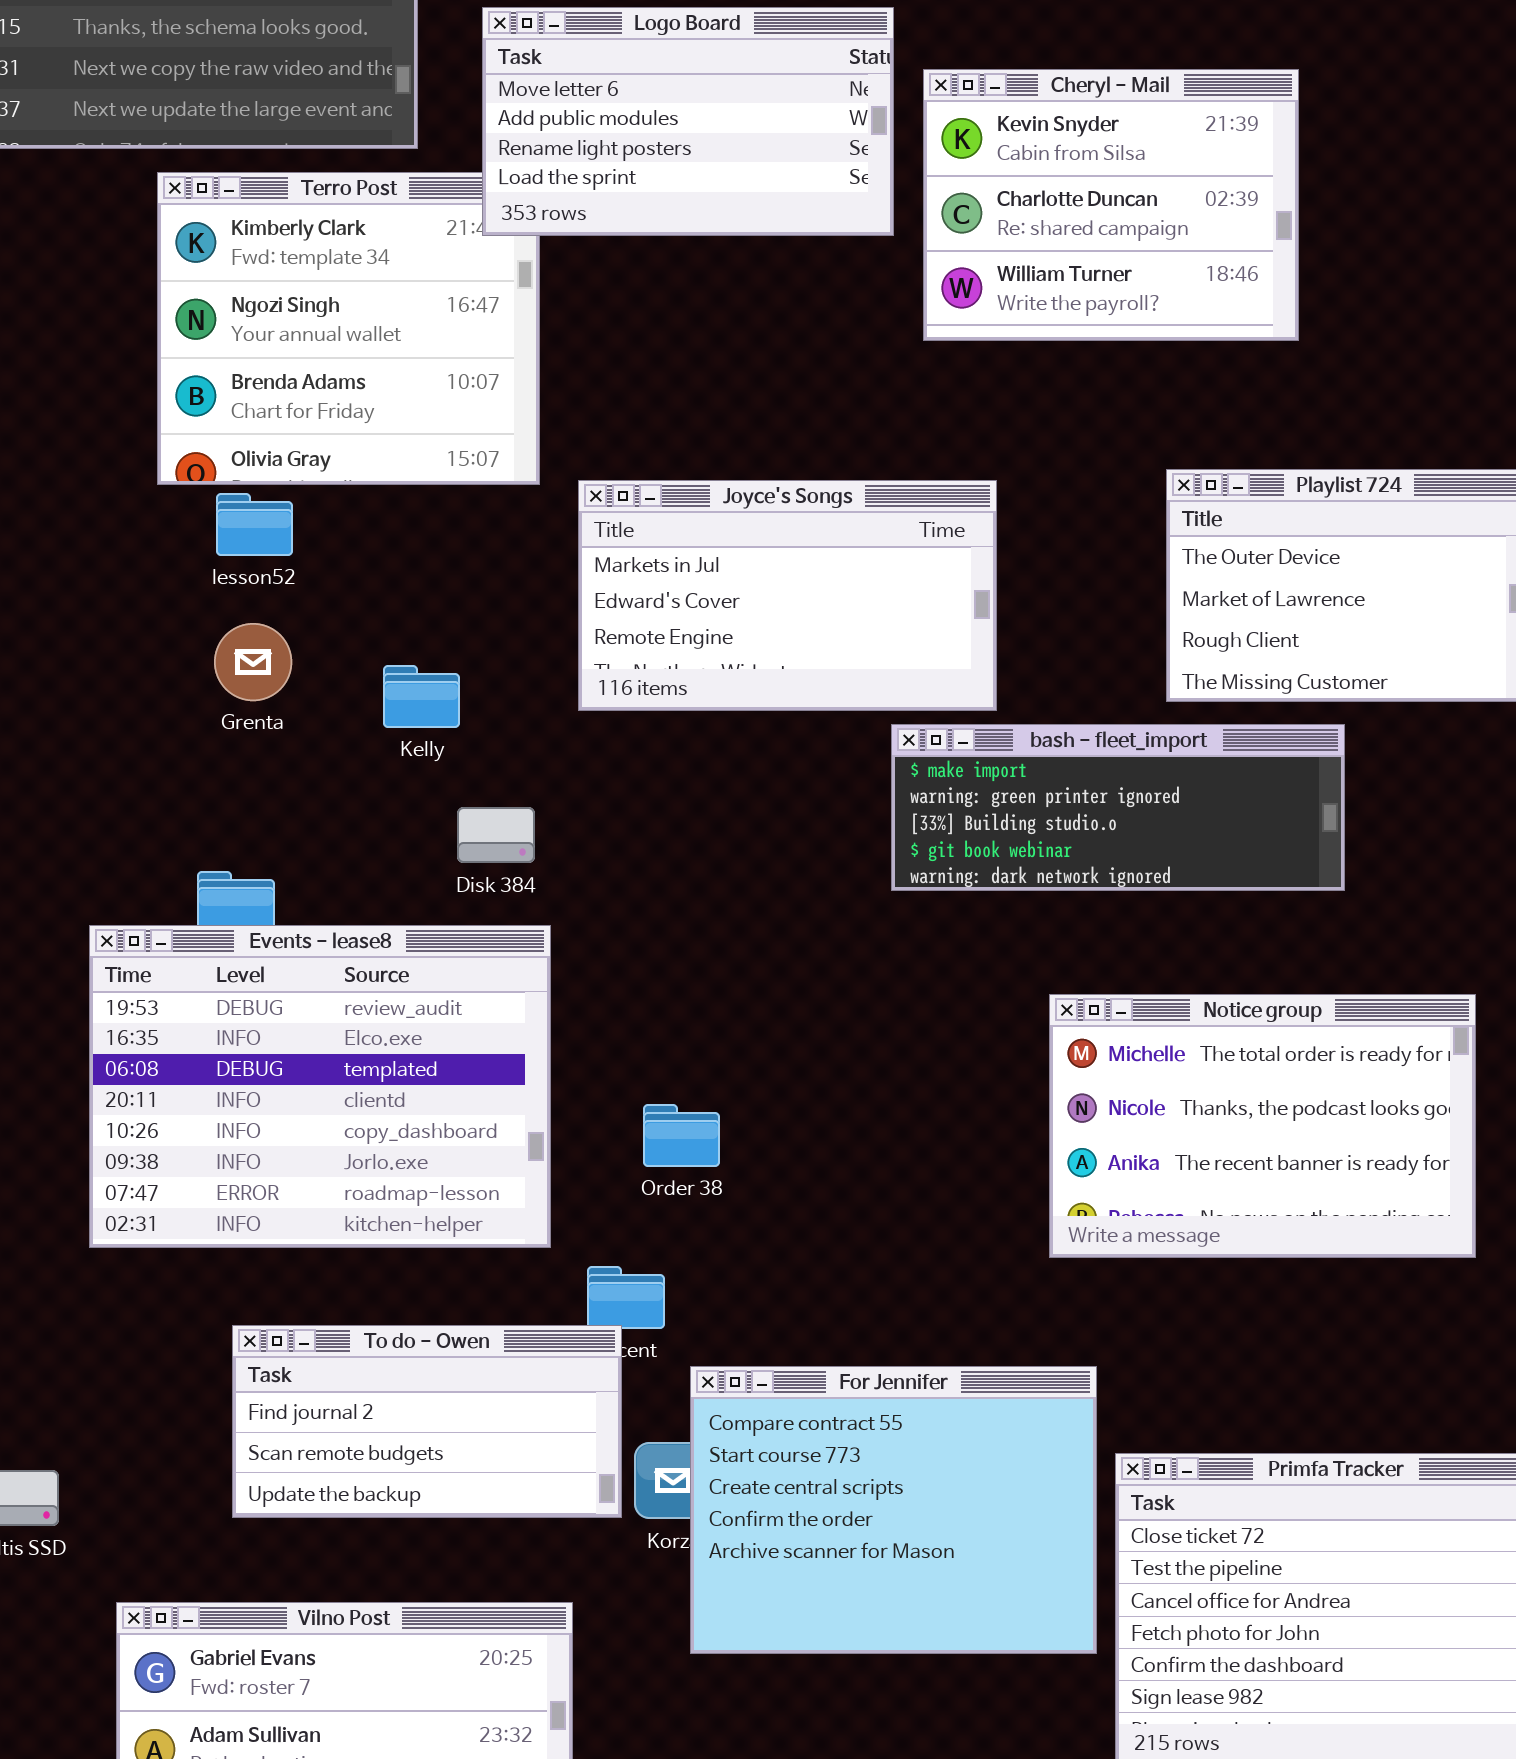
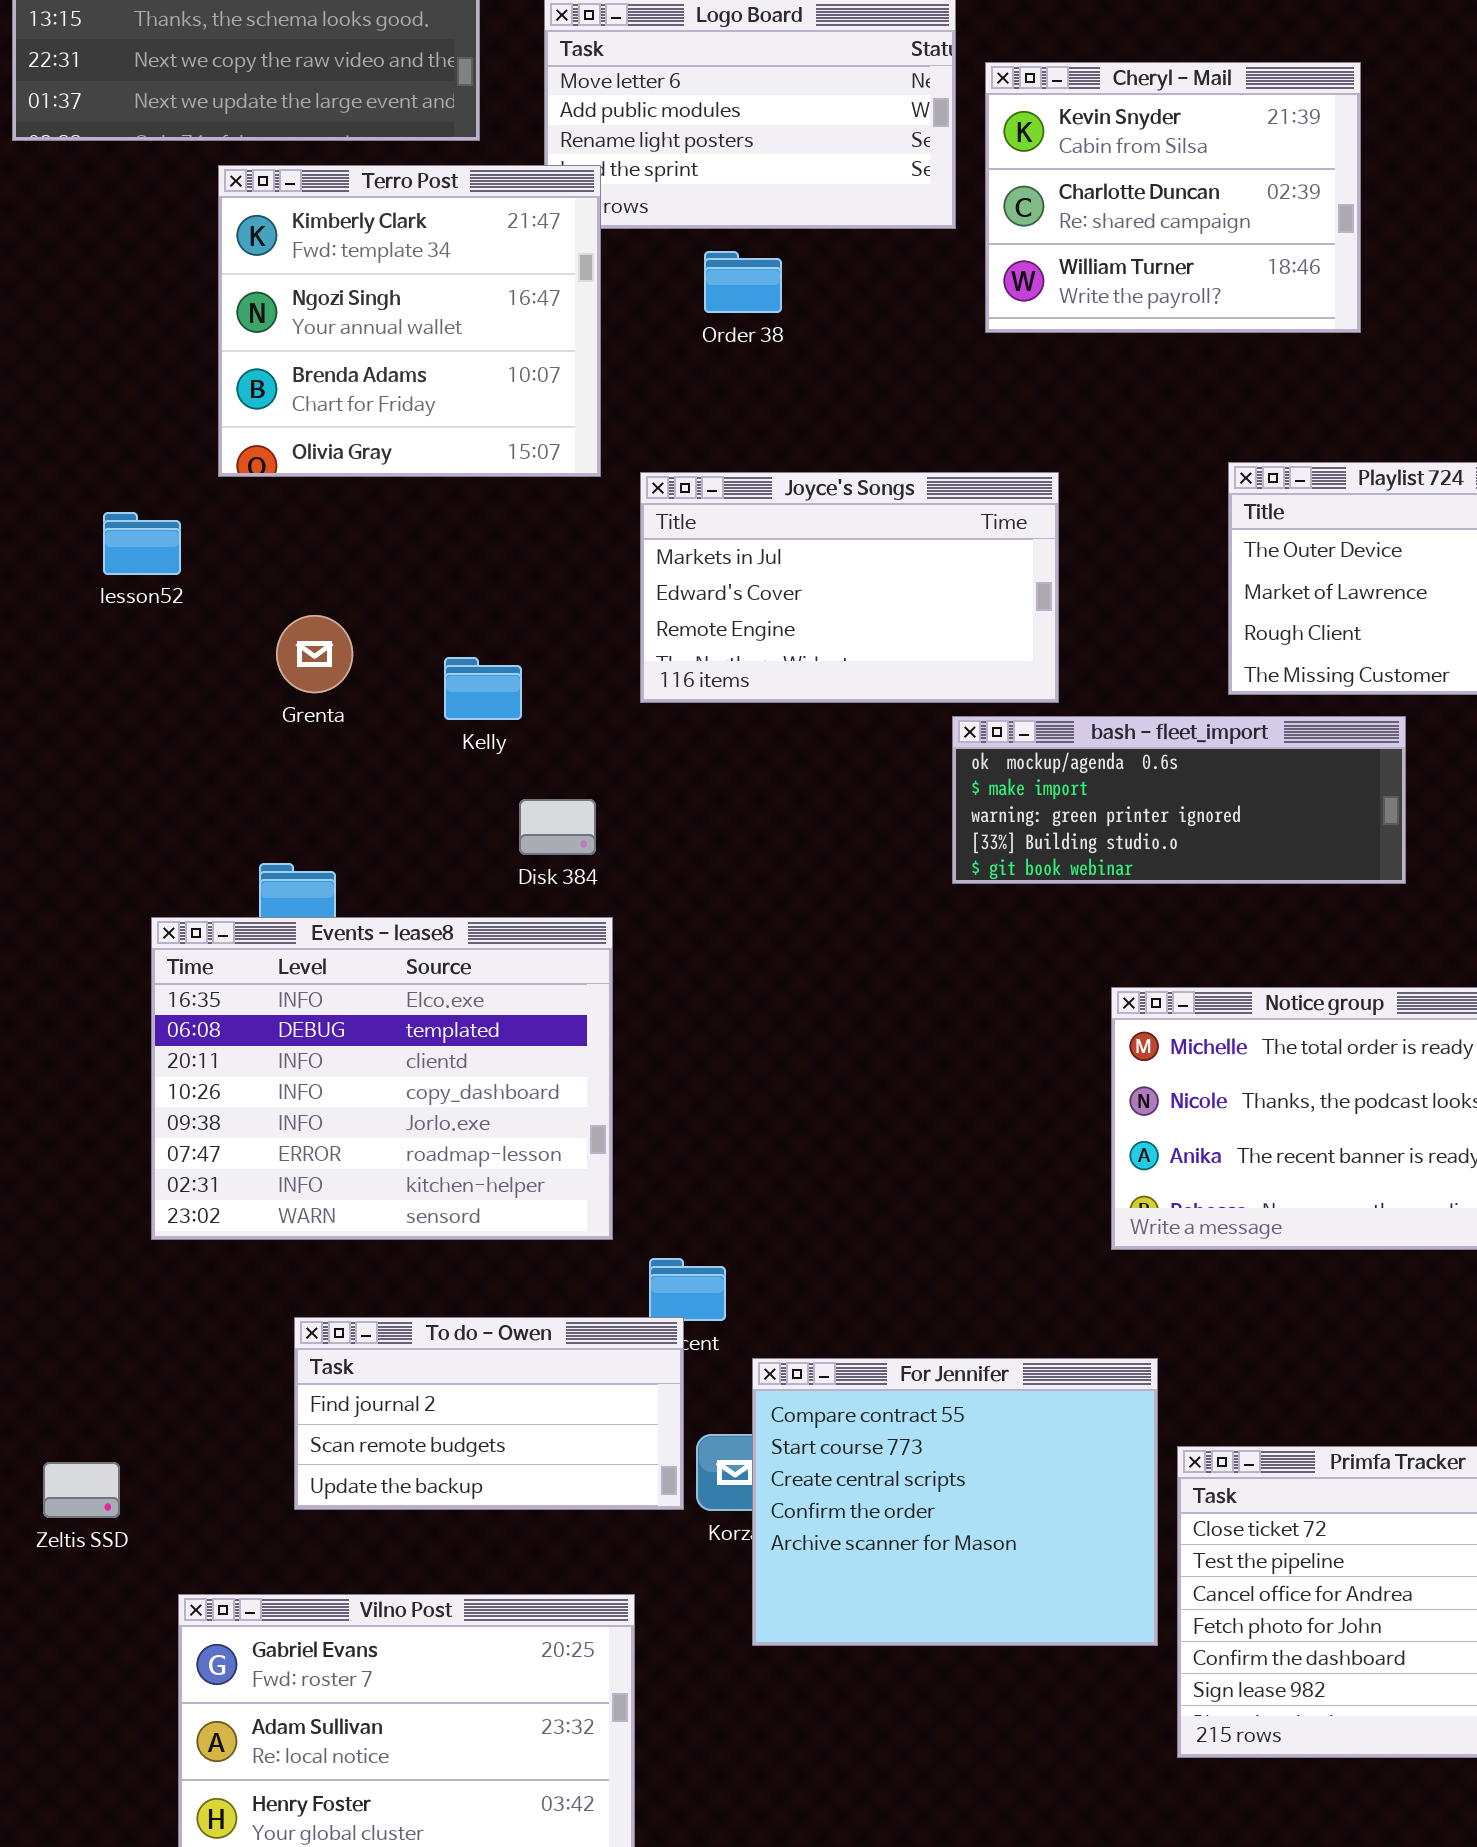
Terro Post: [157,172,540,485] -> [218,165,601,477], raised
lesson52: [216,493,293,556] -> [103,512,181,575], moved
bash - fleet_import: [891,724,1345,891] -> [952,716,1406,884], scrolled up 1 row
Events - lease8: [89,925,551,1248] -> [151,917,613,1240], scrolled down 1 row
Order 38: [643,1104,720,1167] -> [704,251,782,313], moved

